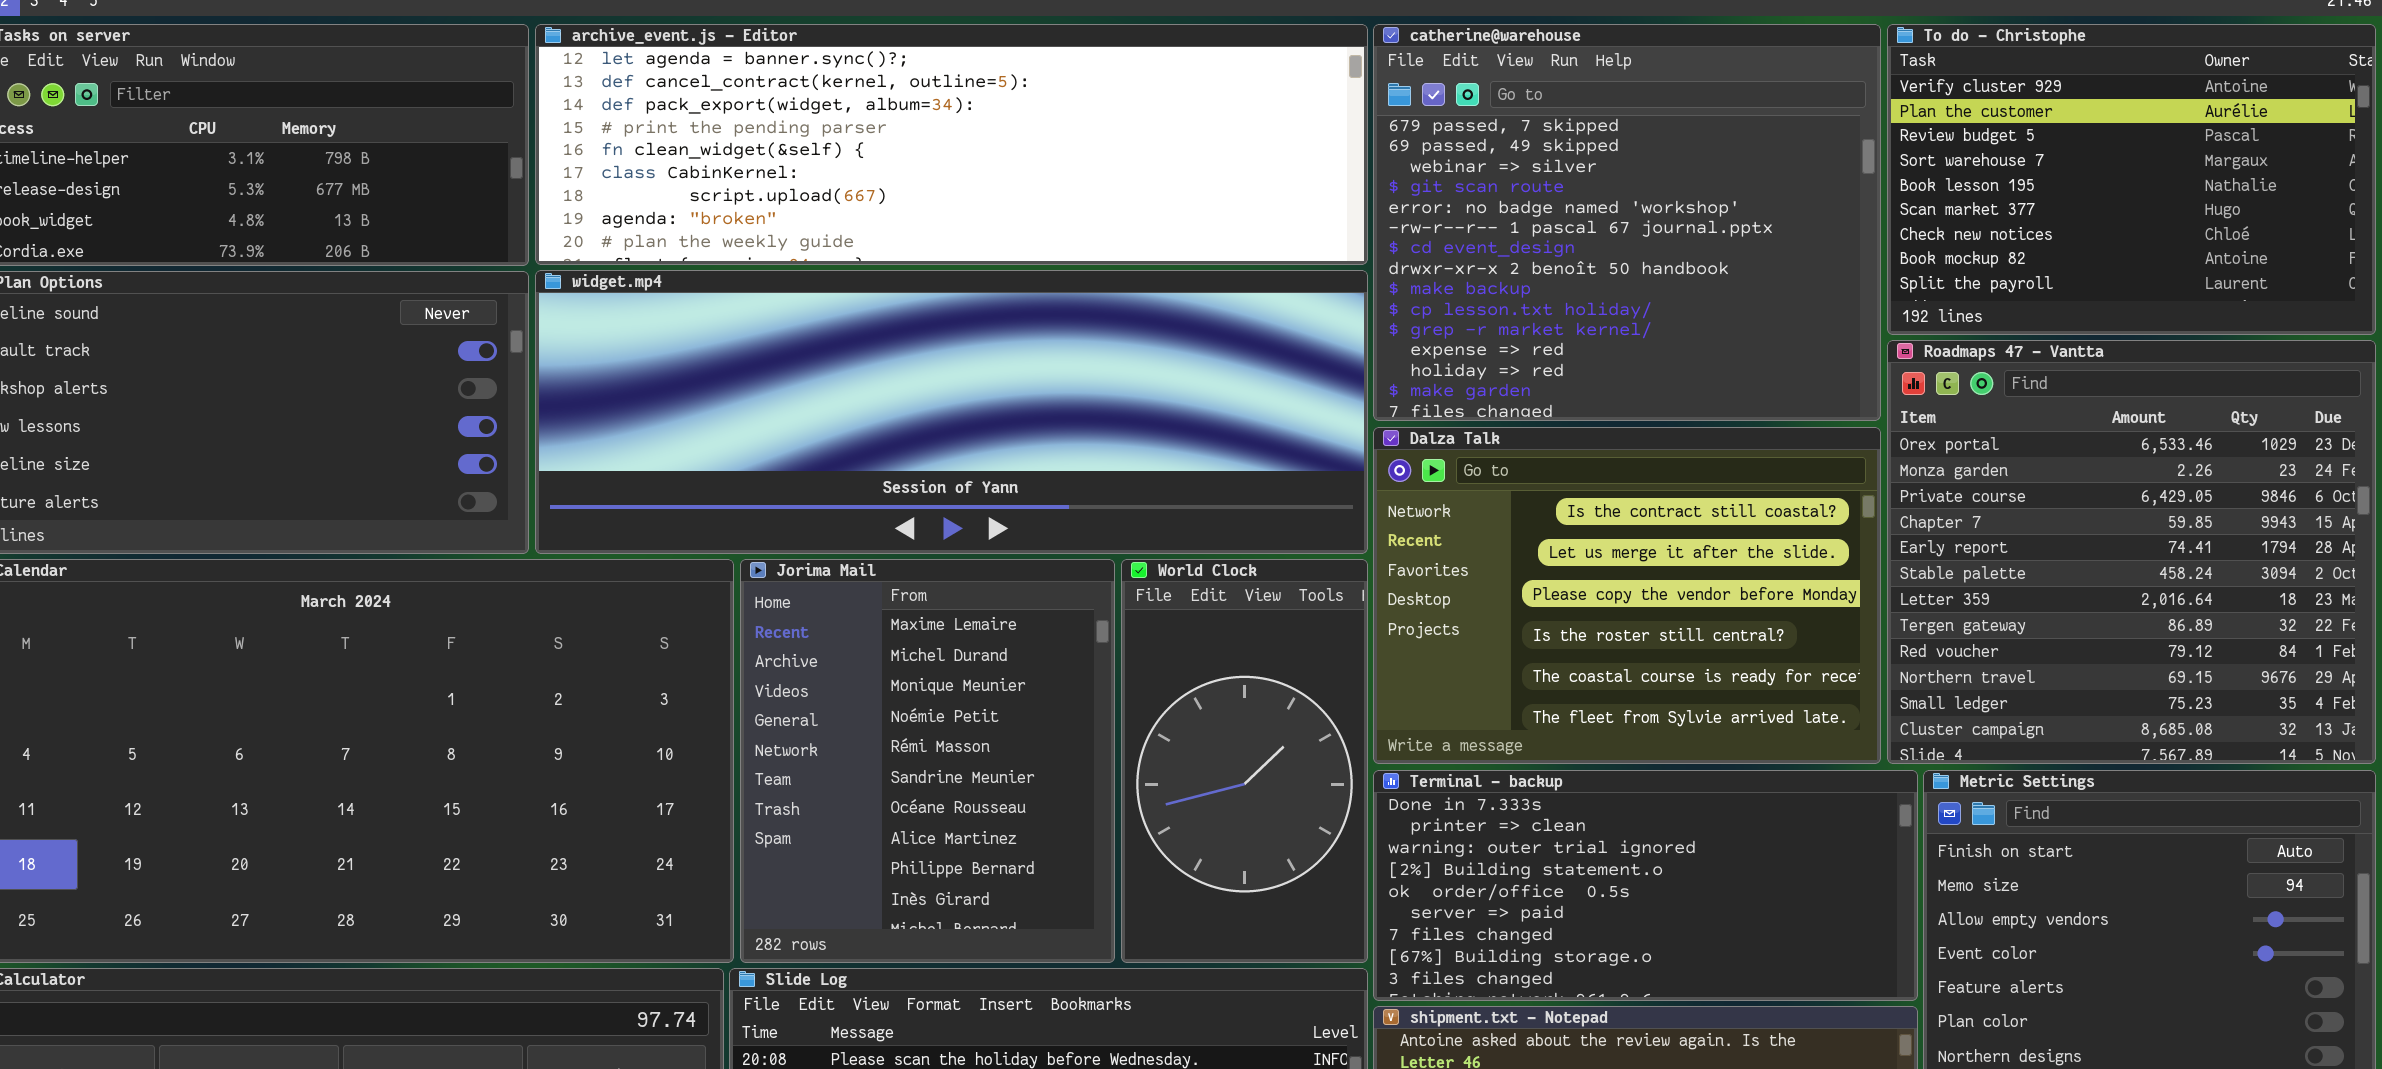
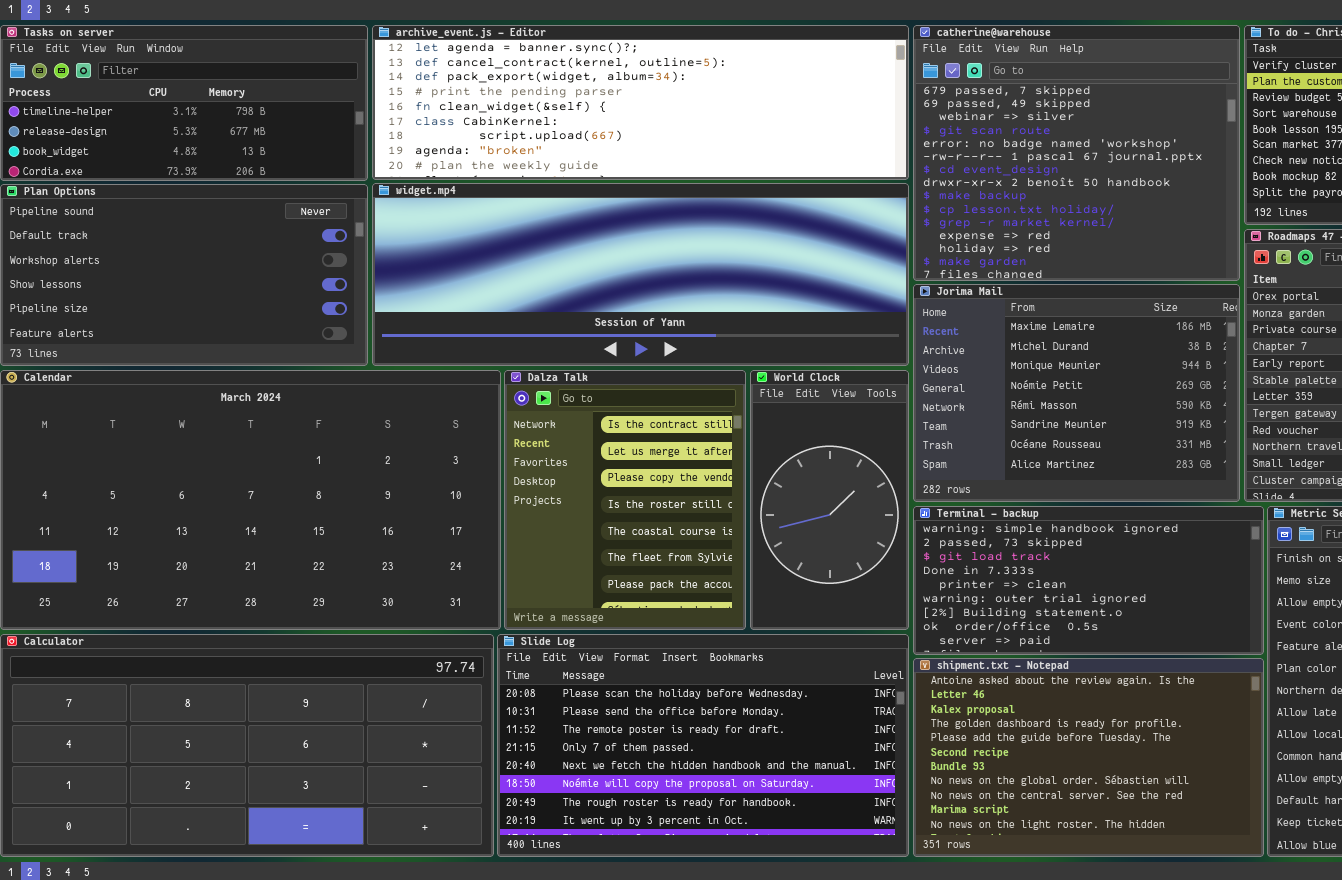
Dalza Talk: [1373,427,1881,764] -> [504,370,746,630], moved, resized
Jorima Mail: [740,559,1115,963] -> [913,284,1240,502], moved, resized
Terminal - backup: [1373,770,1918,1001] -> [913,506,1264,655], scrolled up 3 rows

